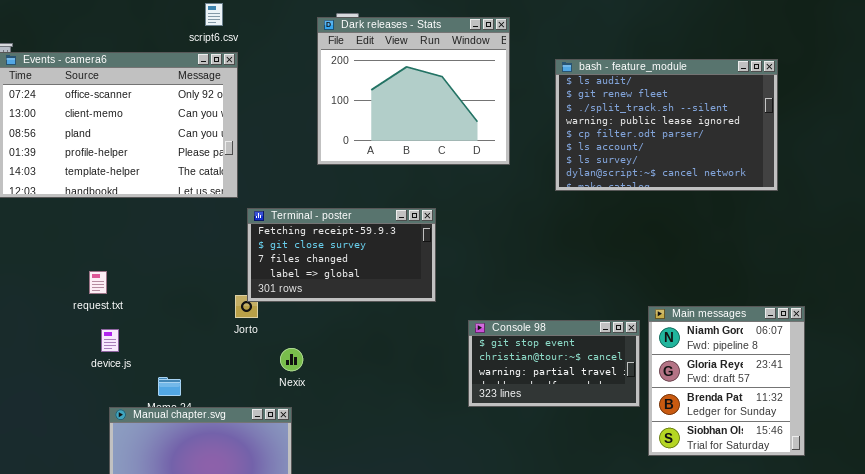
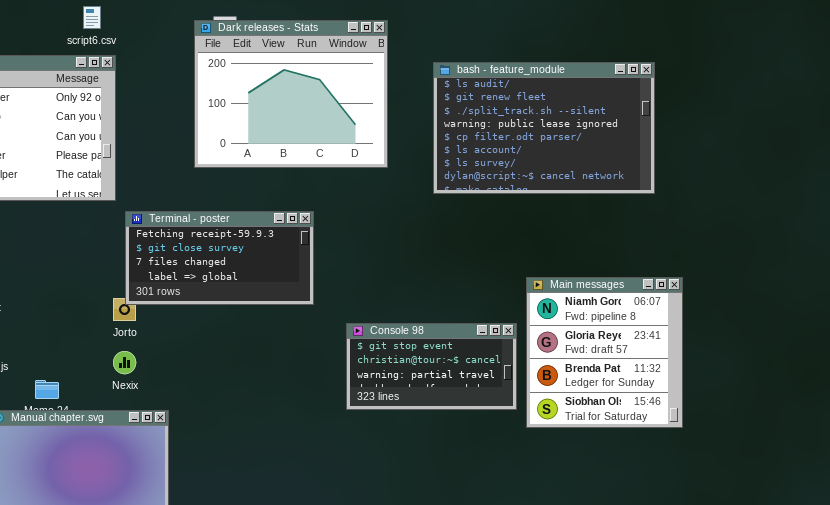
Main messages: [648,306,805,456] -> [526,277,683,428], moved
Nexix: [280,348,303,371] -> [113,351,136,374], moved

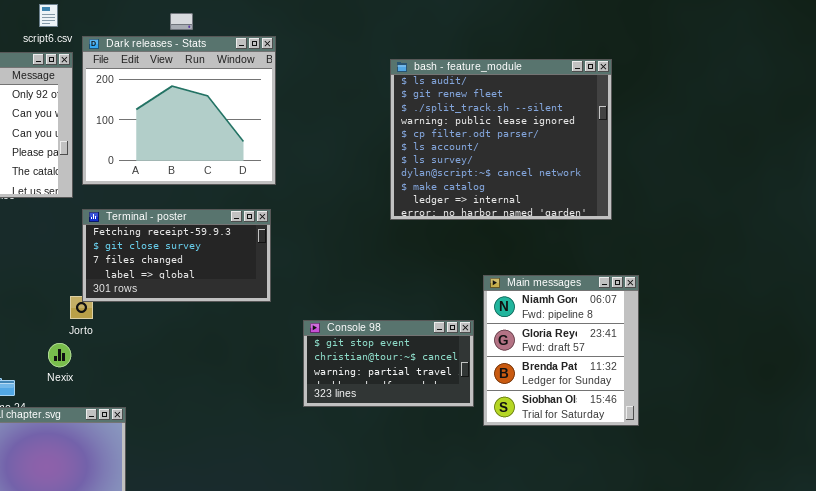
Dark releases - Stats: [194,20,388,168] -> [82,36,276,185], moved
bash - feature_module: [433,62,655,194] -> [390,59,612,220], resized
Nexix: [113,351,136,374] -> [48,343,71,367], moved

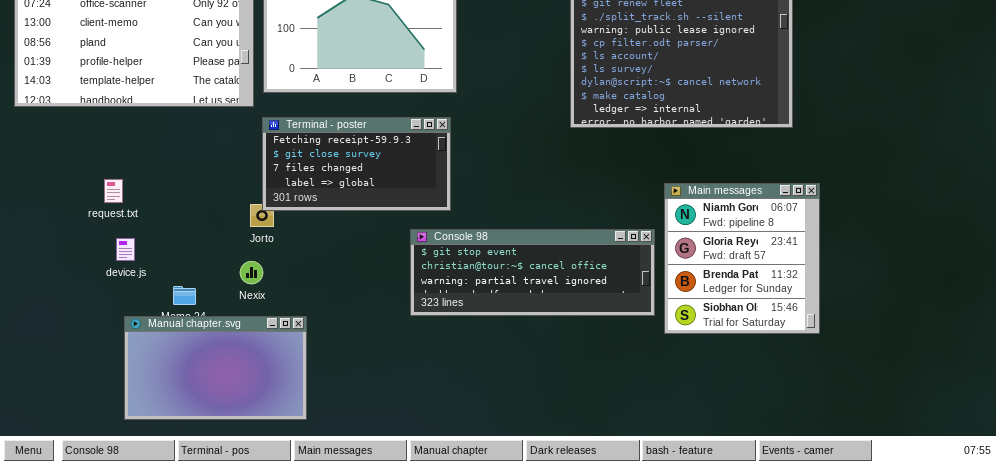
Console 98: [303,320,474,407] -> [410,229,655,316], resized
Nexix: [48,343,71,367] -> [240,261,263,284], moved

